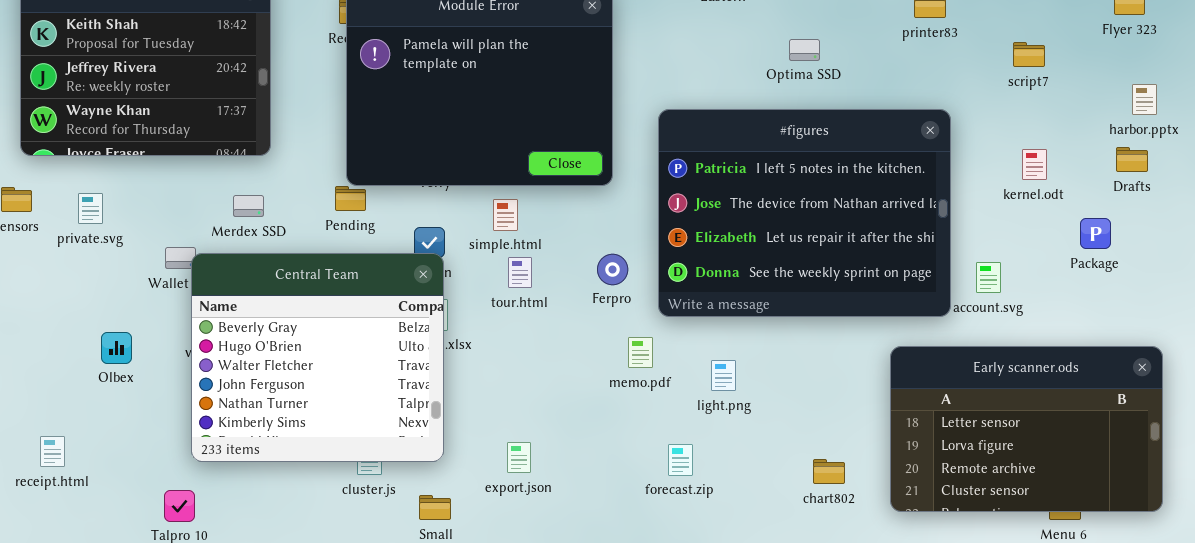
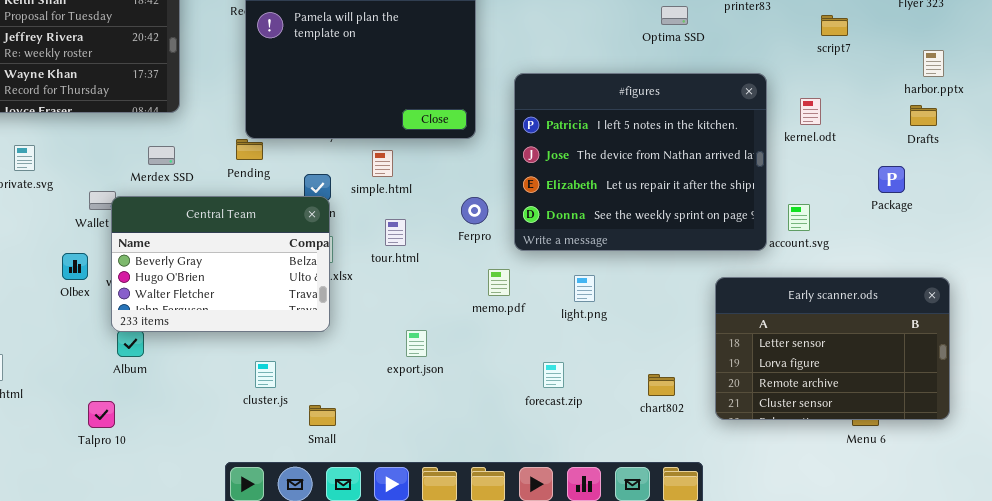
Optima SSD: [789,39,820,61] -> [661,6,688,25], moved
kernel.odt: [1022,149,1047,180] -> [800,98,821,125], moved
Central Team: [191,253,444,462] -> [111,196,330,332], resized
tour.html: [508,257,532,288] -> [385,219,406,246], moved
Olbex: [101,332,132,364] -> [62,253,88,280], moved
light.png: [711,360,736,391] -> [574,275,595,302], moved
export.json: [507,442,531,473] -> [406,330,427,357], moved
forecast.zip: [668,444,693,476] -> [543,362,564,388], moved

